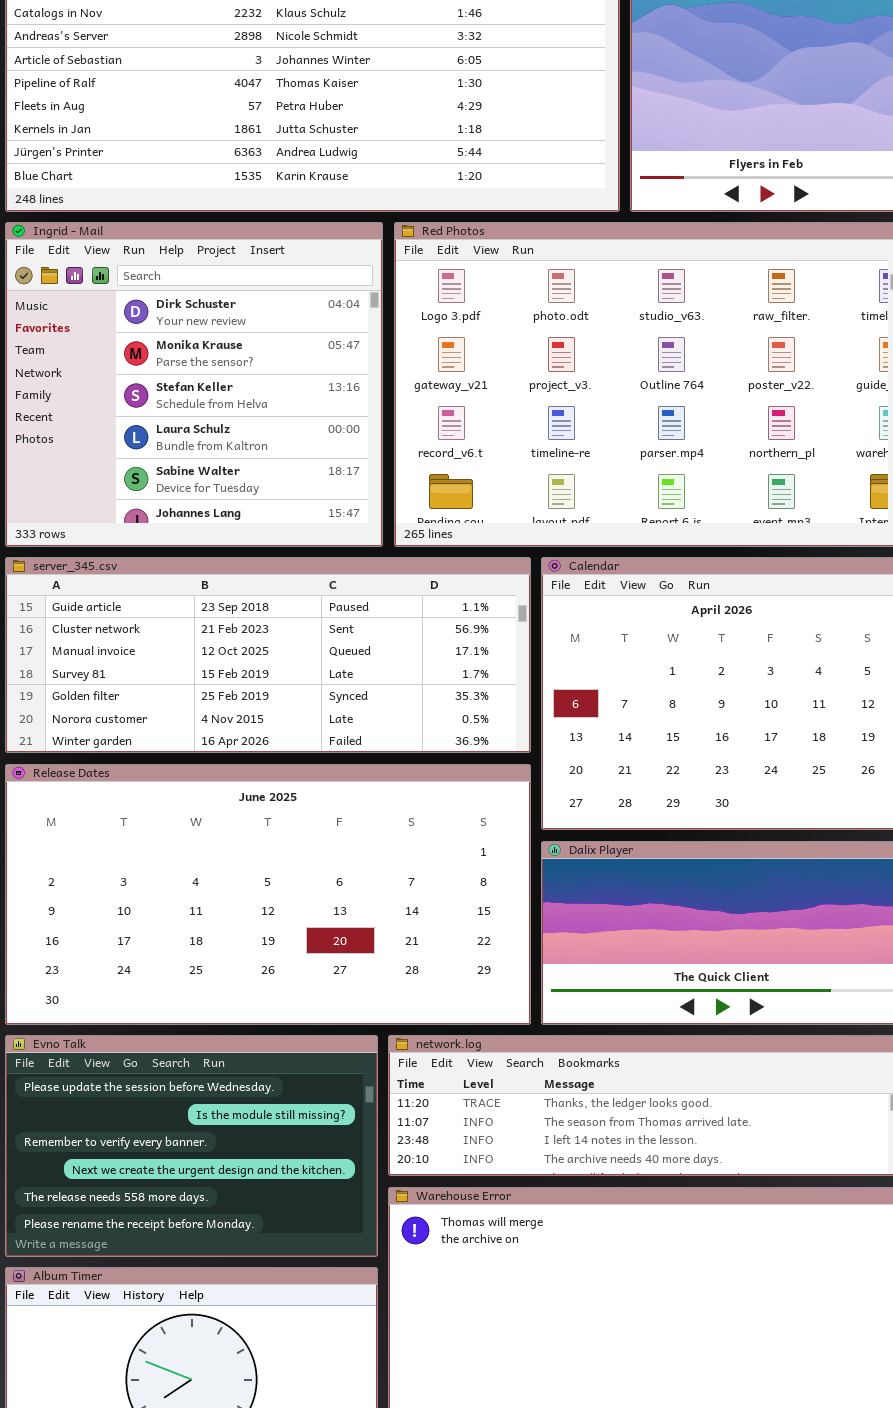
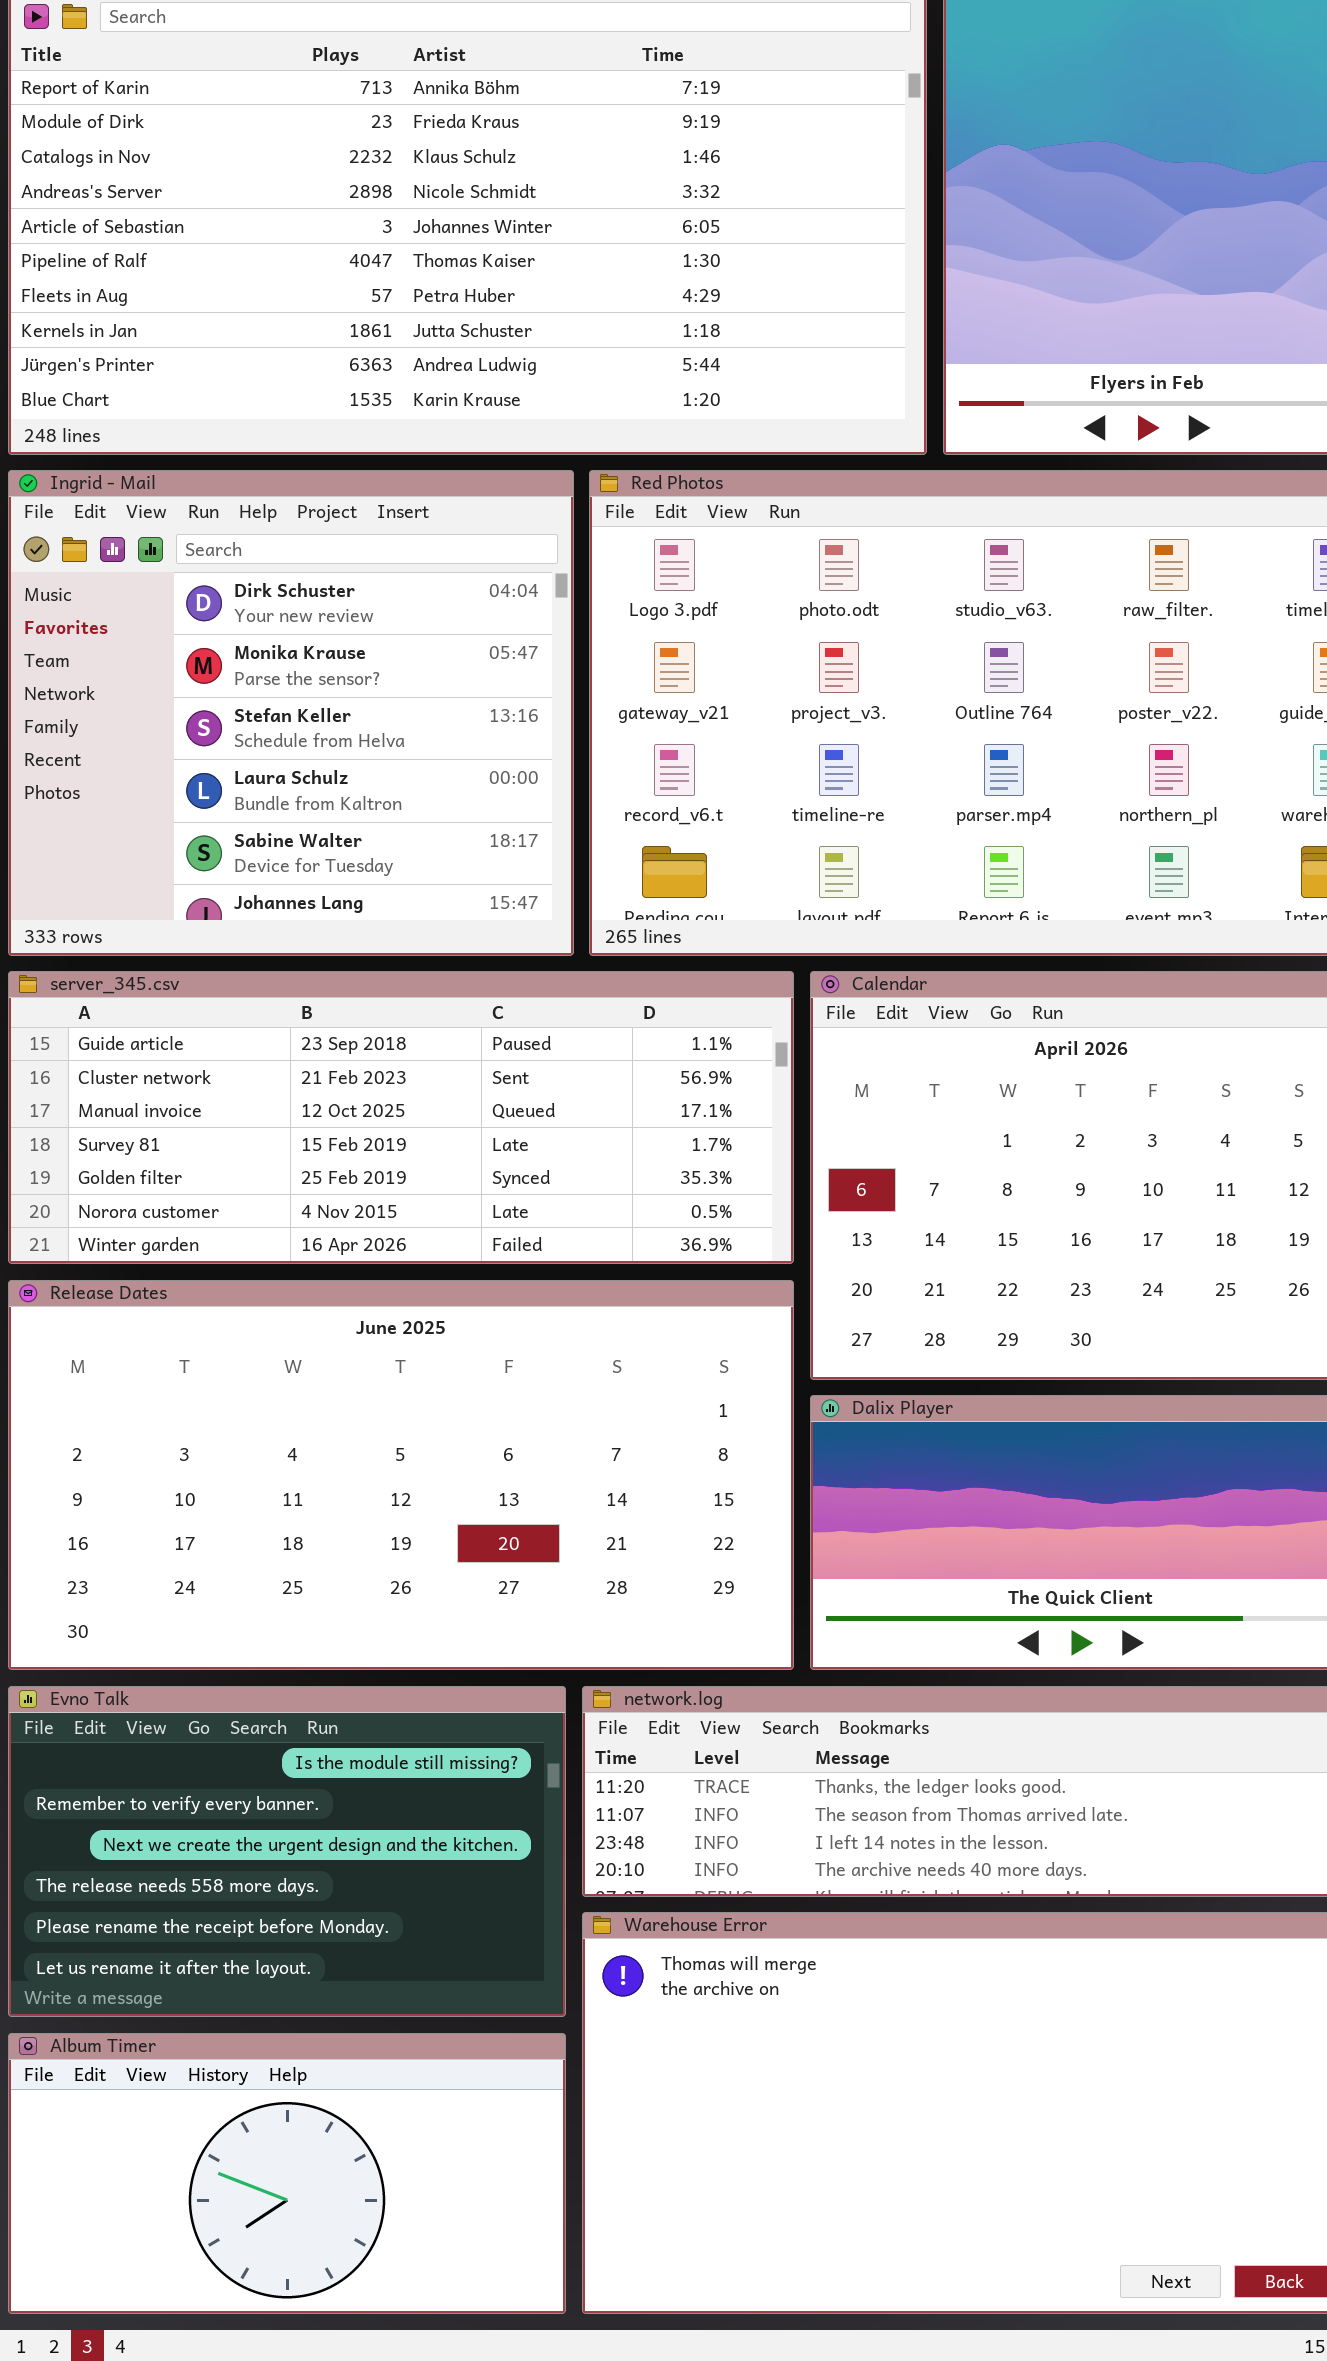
Evno Talk: [5,1035,378,1257] -> [8,1686,566,2017], scrolled down 1 row

